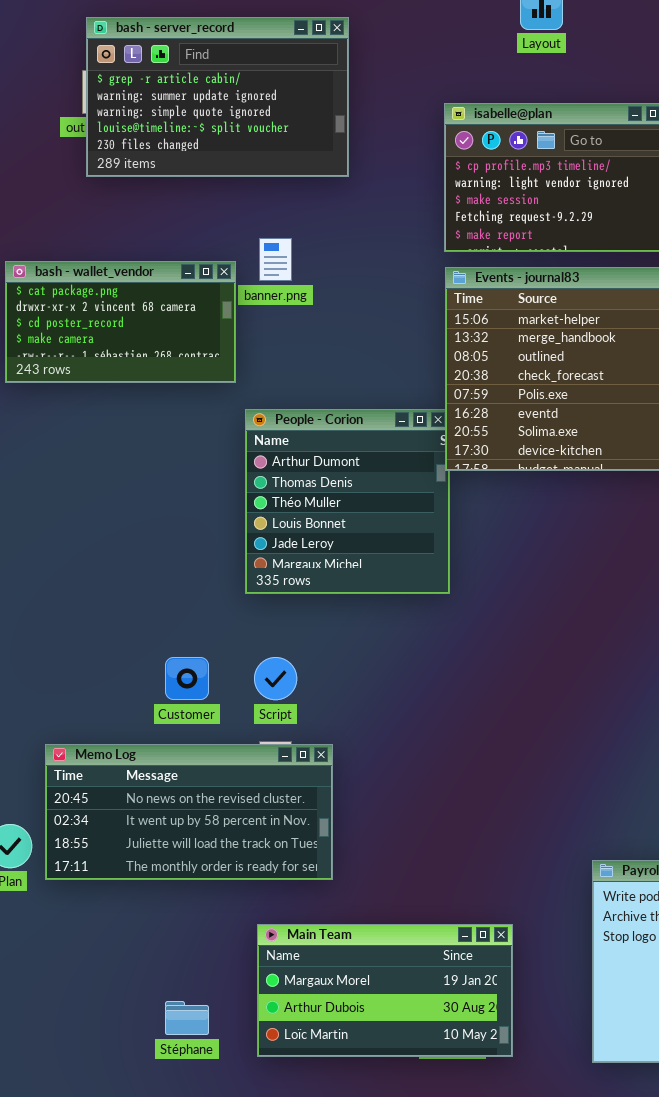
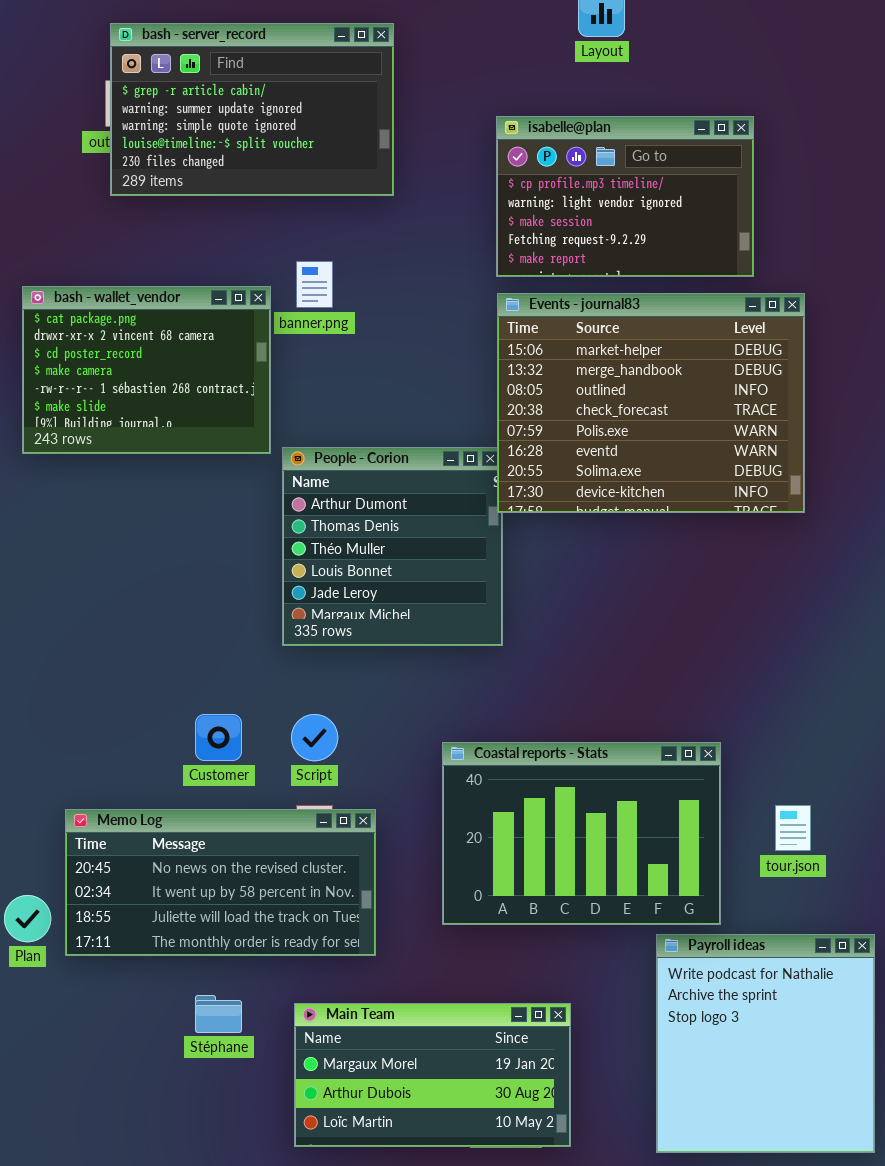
bash - wallet_vendor: [5,261,236,383] -> [22,286,271,454], resized
Coastal reports - Stats: none -> [442,742,721,925], opened
Stéphane: [165,1001,209,1035] -> [195,995,242,1033], moved

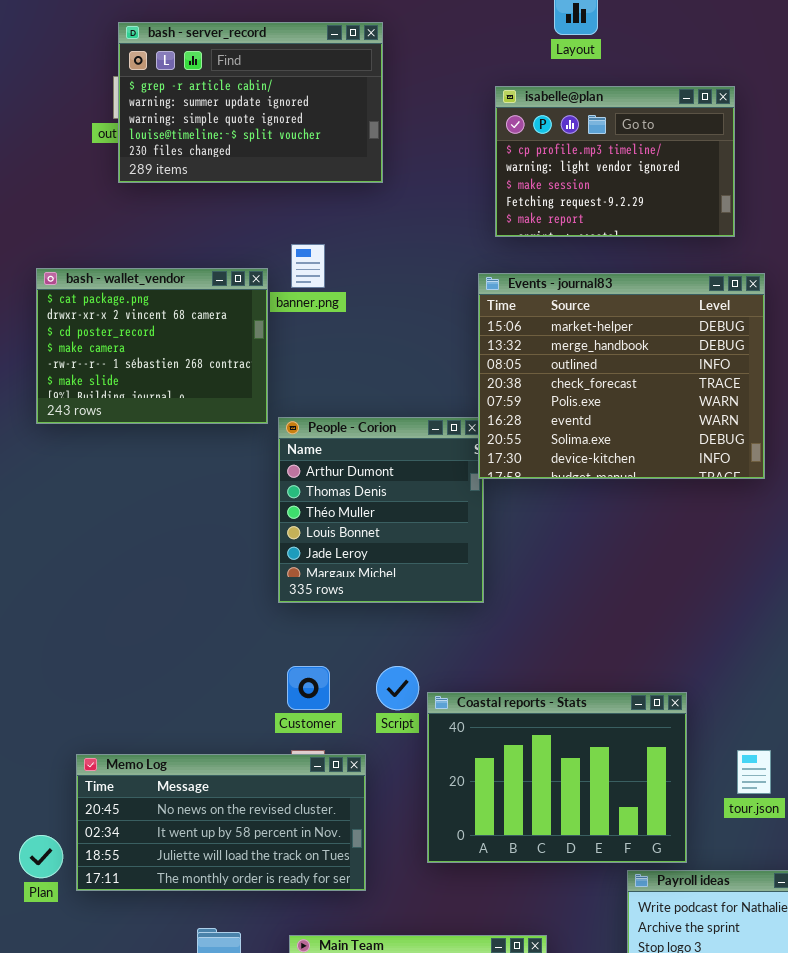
isabelle@plan: [496,116,754,277] -> [495,86,735,237], moved
Customer: [195,714,242,761] -> [287,666,330,710], moved
Script: [291,714,338,761] -> [376,666,419,710], moved

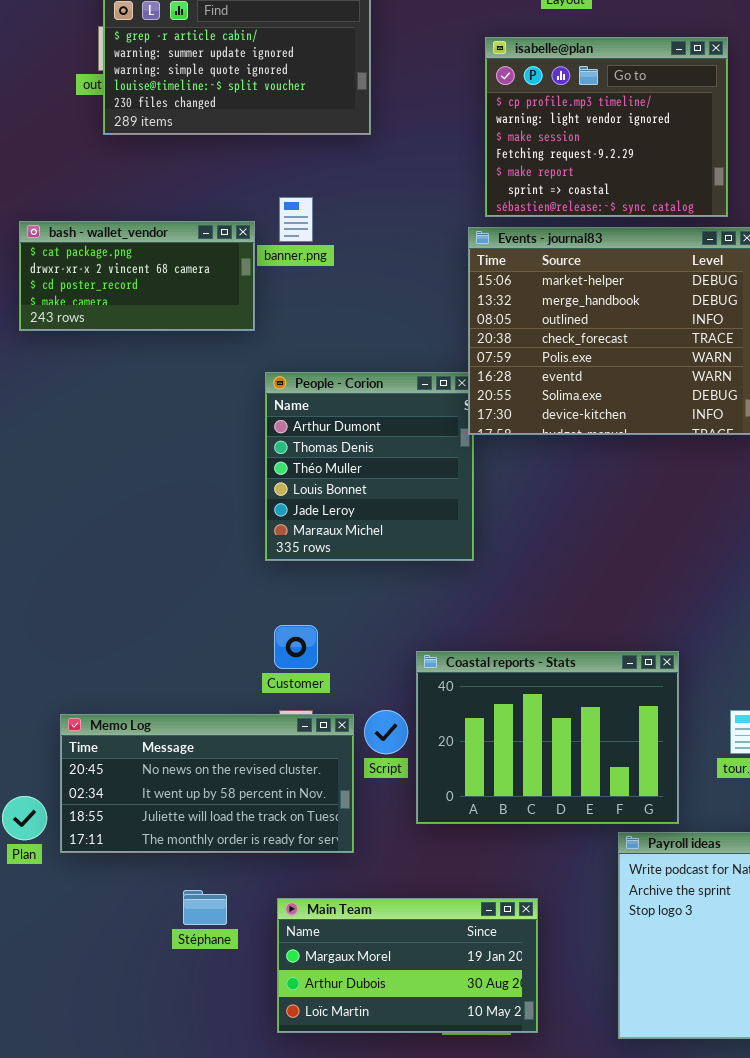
isabelle@plan: [495,86,735,237] -> [485,37,728,217], resized
bash - wallet_vendor: [36,268,268,424] -> [19,221,255,331], resized
Script: [376,666,419,710] -> [364,710,408,754], moved

